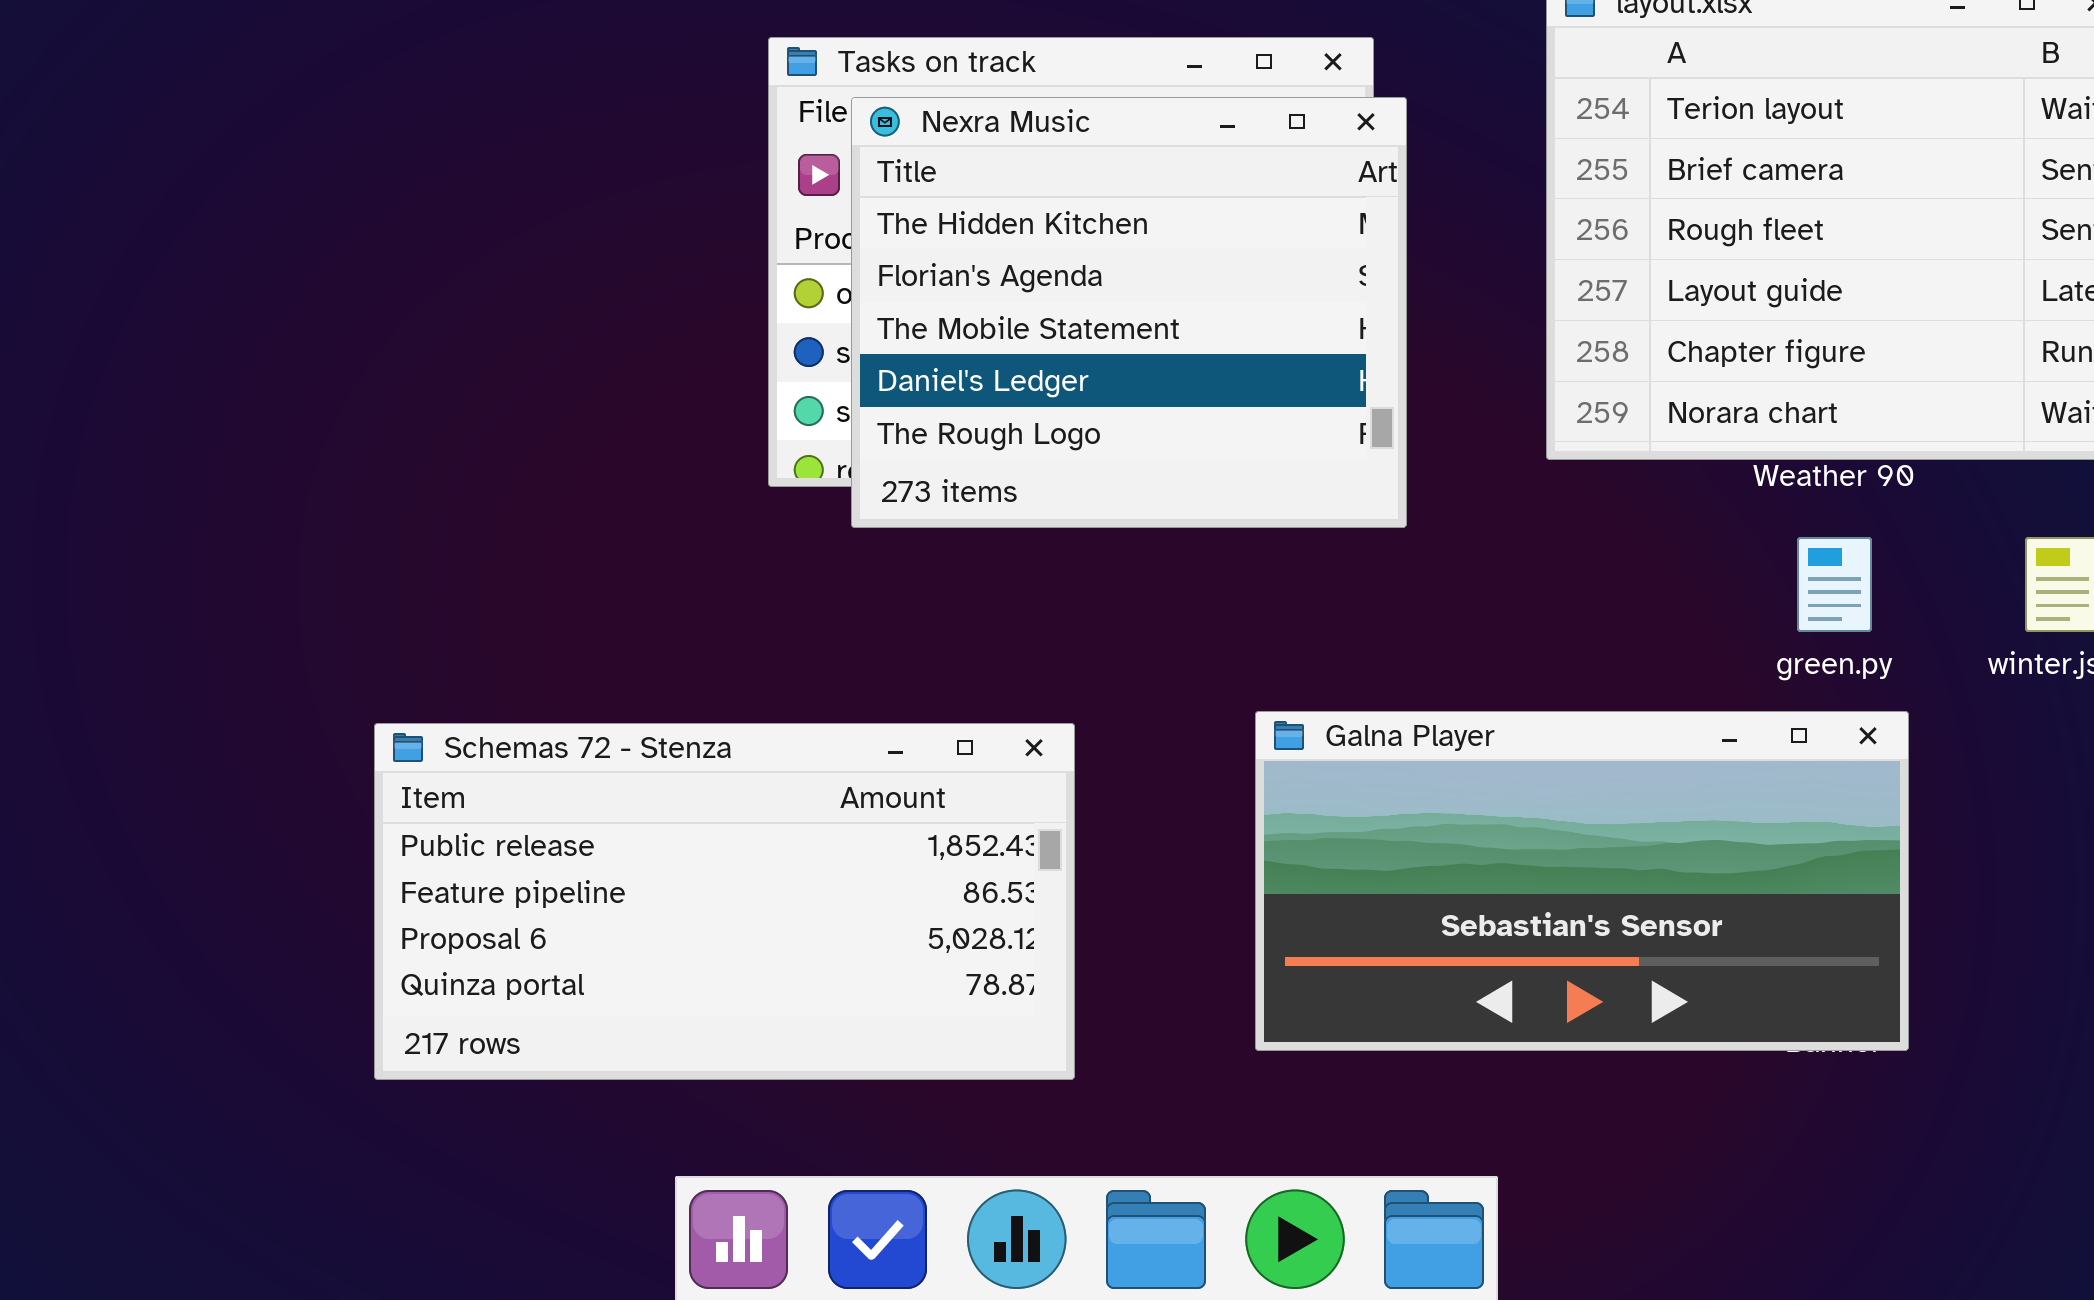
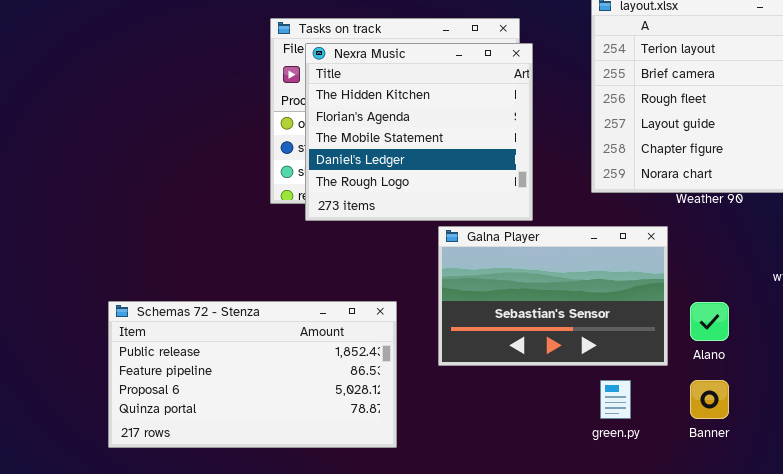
green.py: [1797,537,1872,632] -> [600,380,631,419], moved
Galna Player: [1255,711,1909,1051] -> [438,226,668,366], moved, resized

